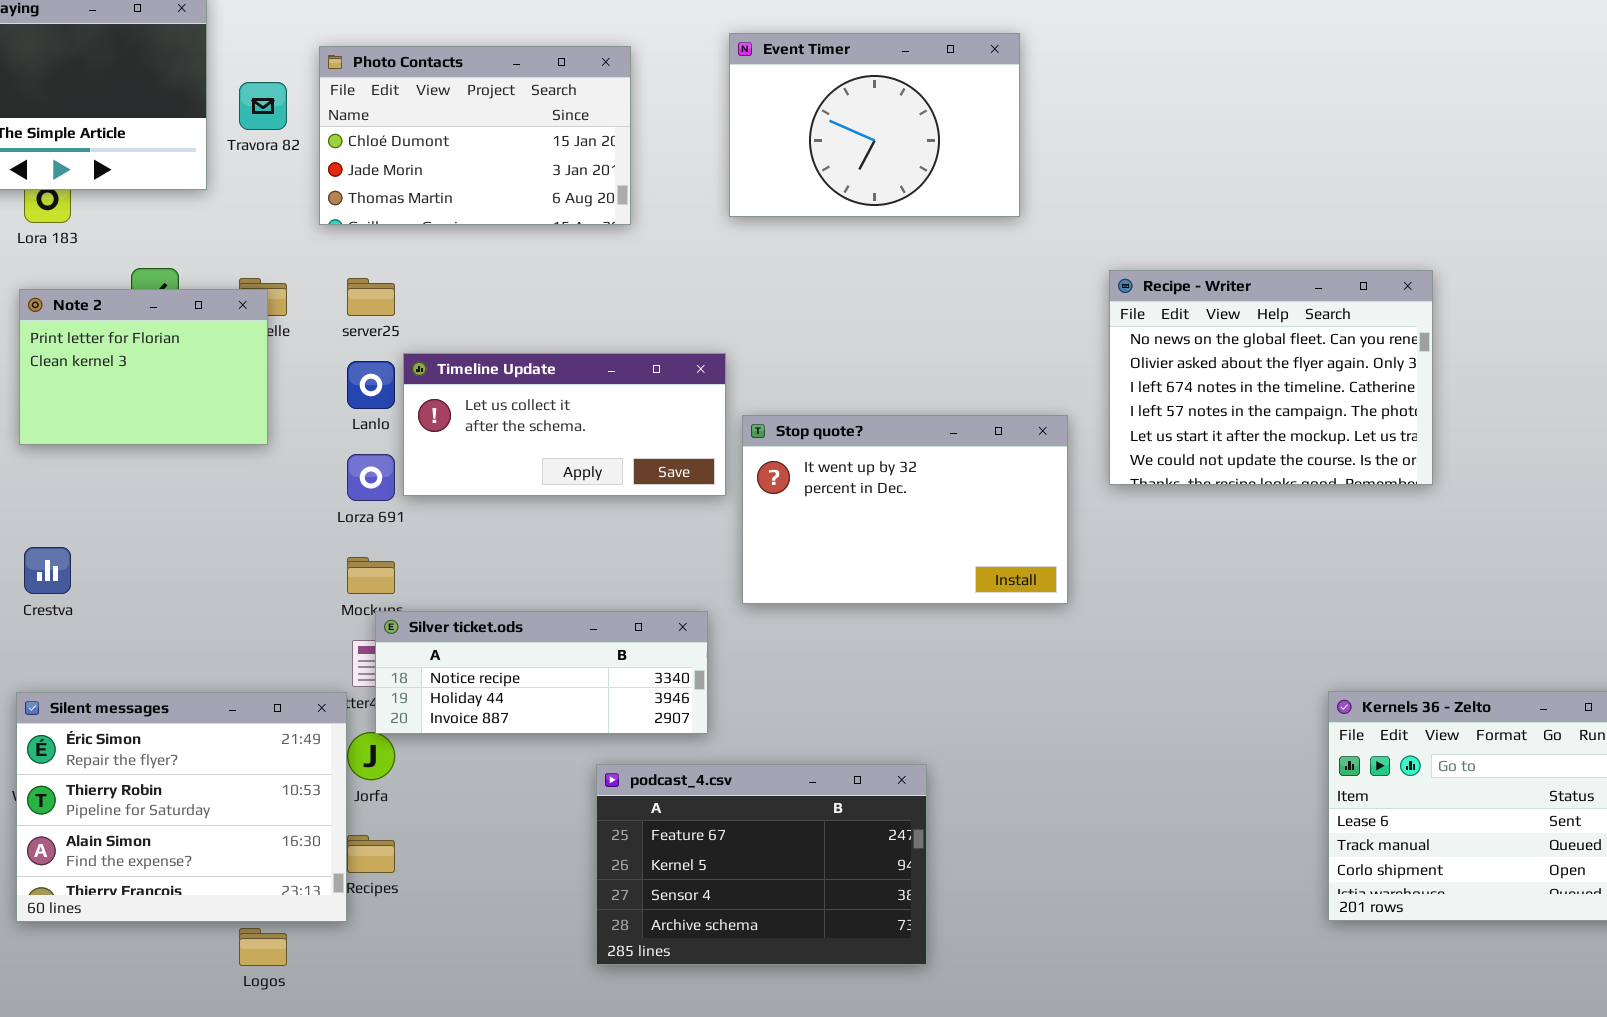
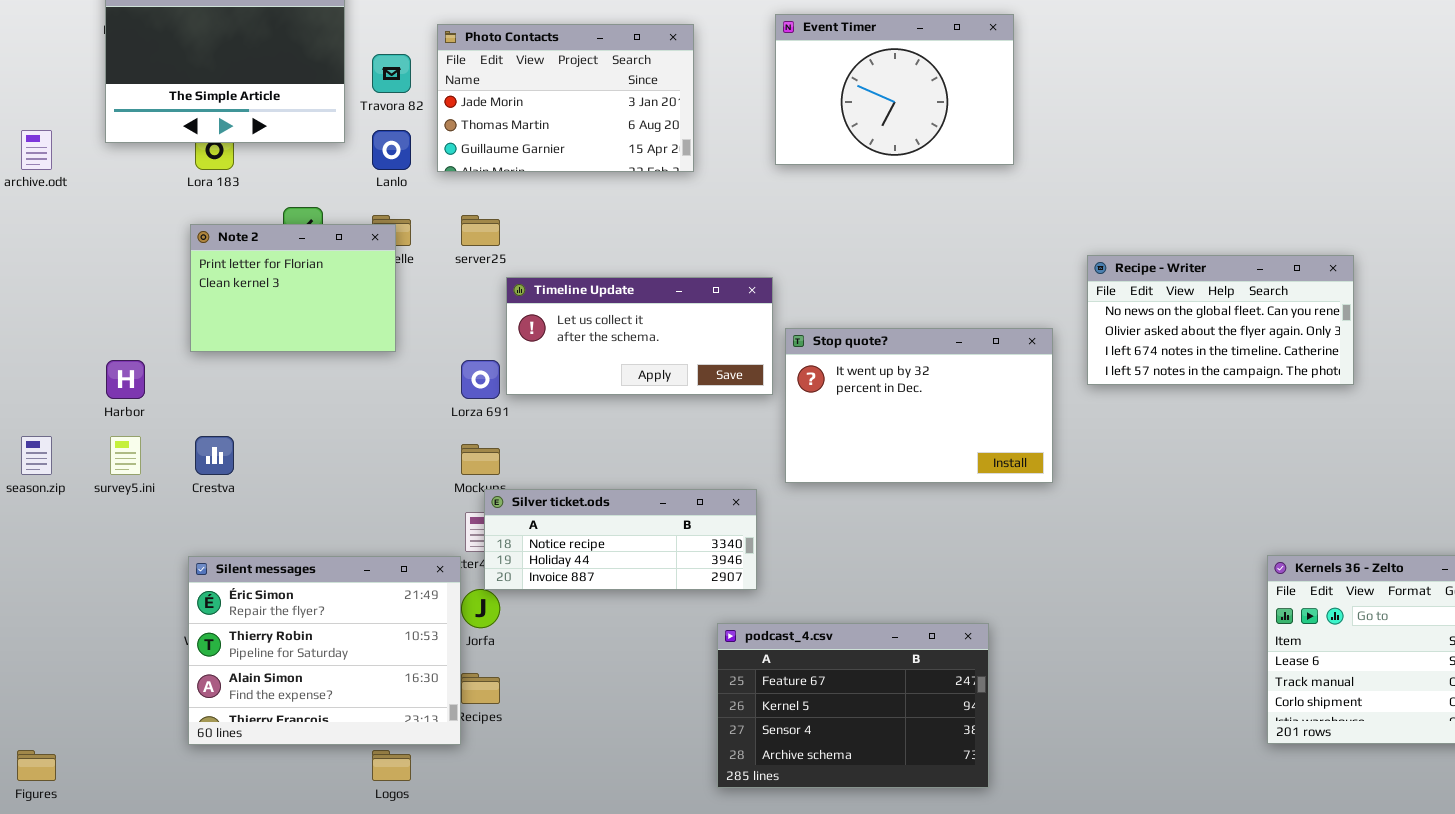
Photo Contacts: [319,46,631,225] -> [437,24,694,172], scrolled down 1 row
Recipe - Writer: [1109,270,1433,485] -> [1087,255,1354,385], resized
Lanlo: [347,361,395,409] -> [372,130,411,170], moved
podcast_4.csv: [596,764,927,965] -> [717,623,989,788], moved

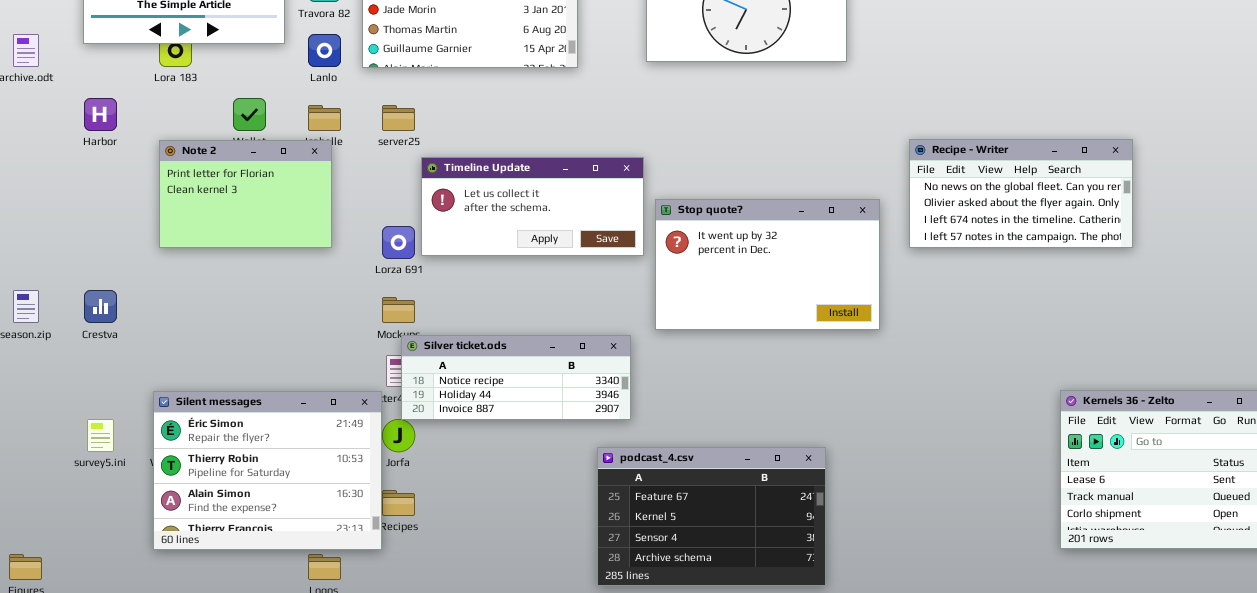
Note 2: [190,224,396,352] -> [159,140,332,248], moved
Harbor: [106,360,145,399] -> [84,98,117,131], moved
survey5.ini: [110,436,141,475] -> [87,419,114,452], moved
Crestva: [195,436,234,475] -> [84,290,117,323], moved

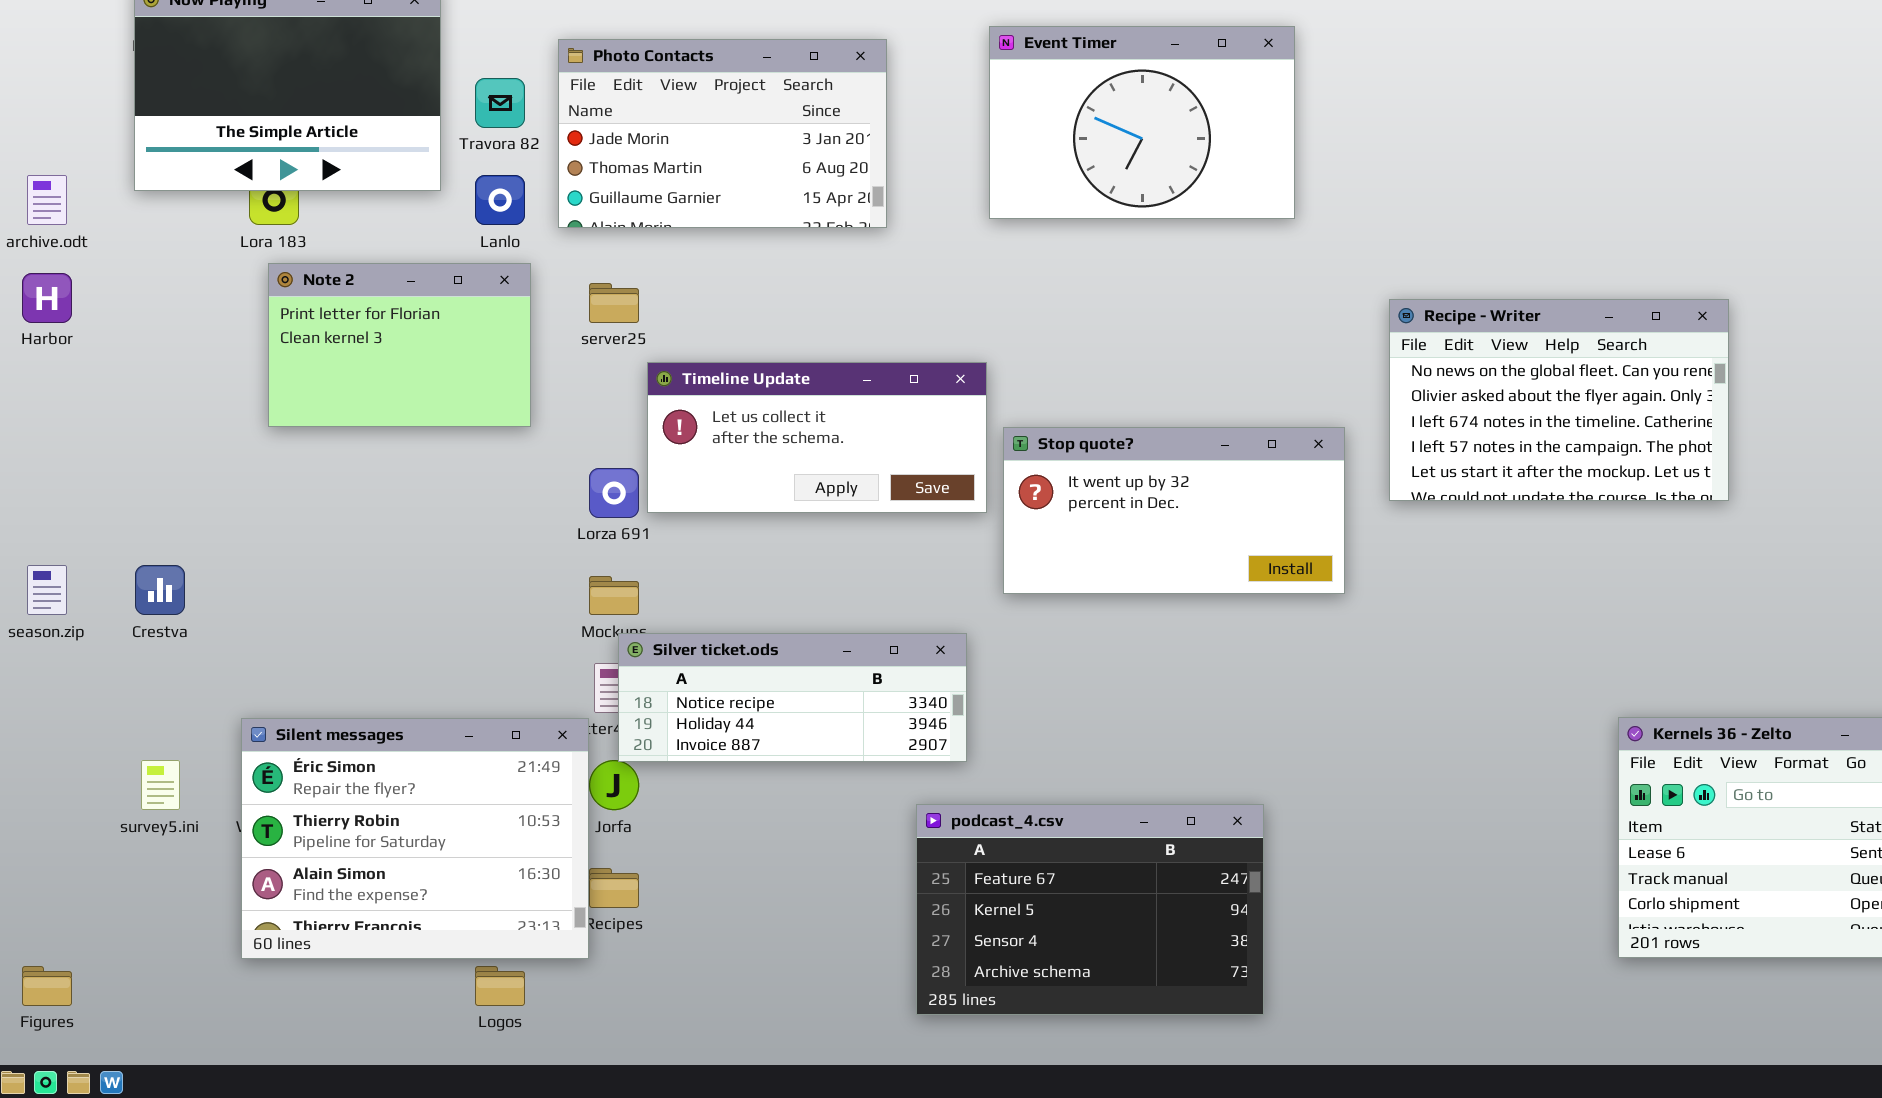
Harbor: [84,98,117,131] -> [22,273,72,323], moved
Recipe - Writer: [909,139,1133,248] -> [1389,299,1729,501], resized
Note 2: [159,140,332,248] -> [268,263,531,427], moved
Stop quote?: [655,199,880,330] -> [1003,427,1345,594], resized

